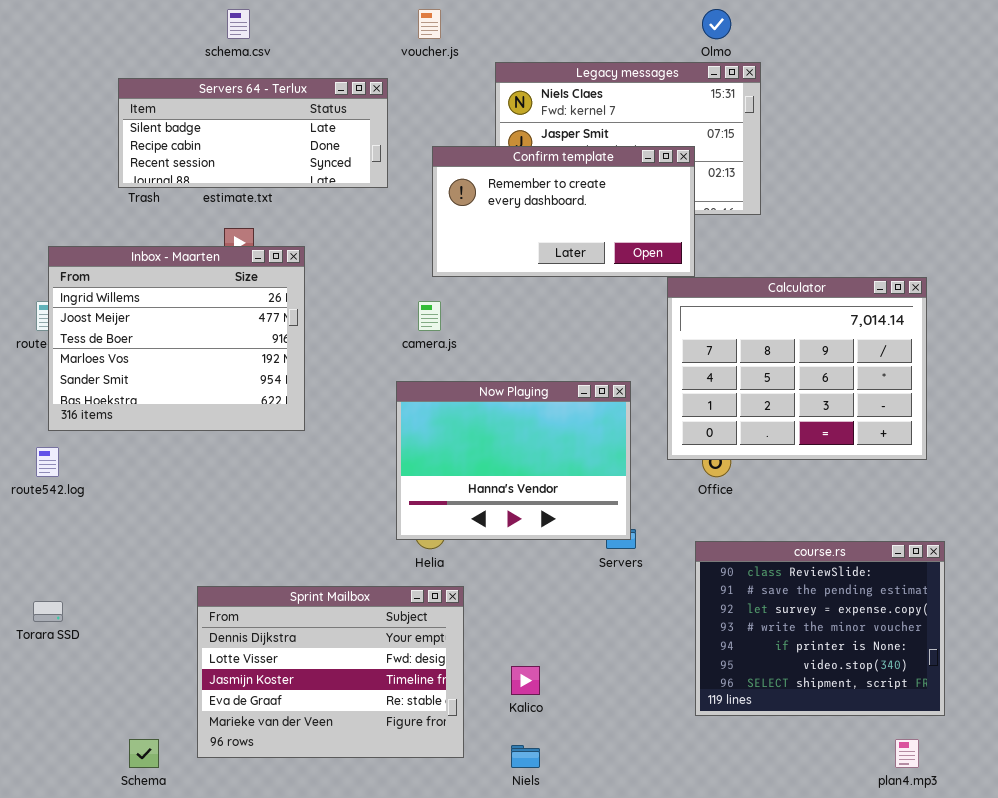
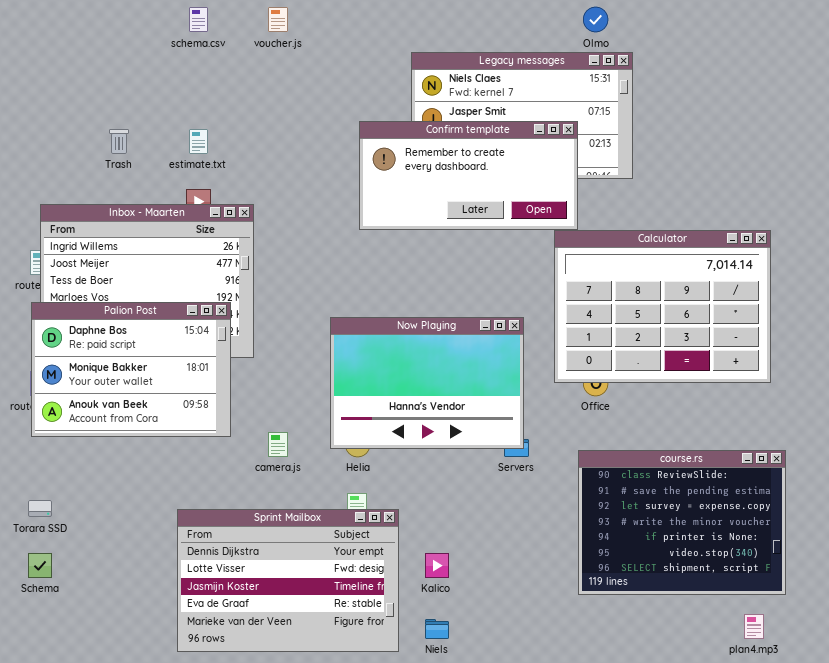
voucher.js: [418,9,441,39] -> [268,7,288,32], moved
Servers 64 - Terlux: [118,78,388,188] -> none, closed
camera.js: [418,301,441,331] -> [268,432,288,457], moved
Palion Post: none -> [31,302,231,437], opened
Sprint Mailbox: [197,586,464,758] -> [177,509,399,652], moved
Schema: [129,739,159,768] -> [28,553,52,578], moved

